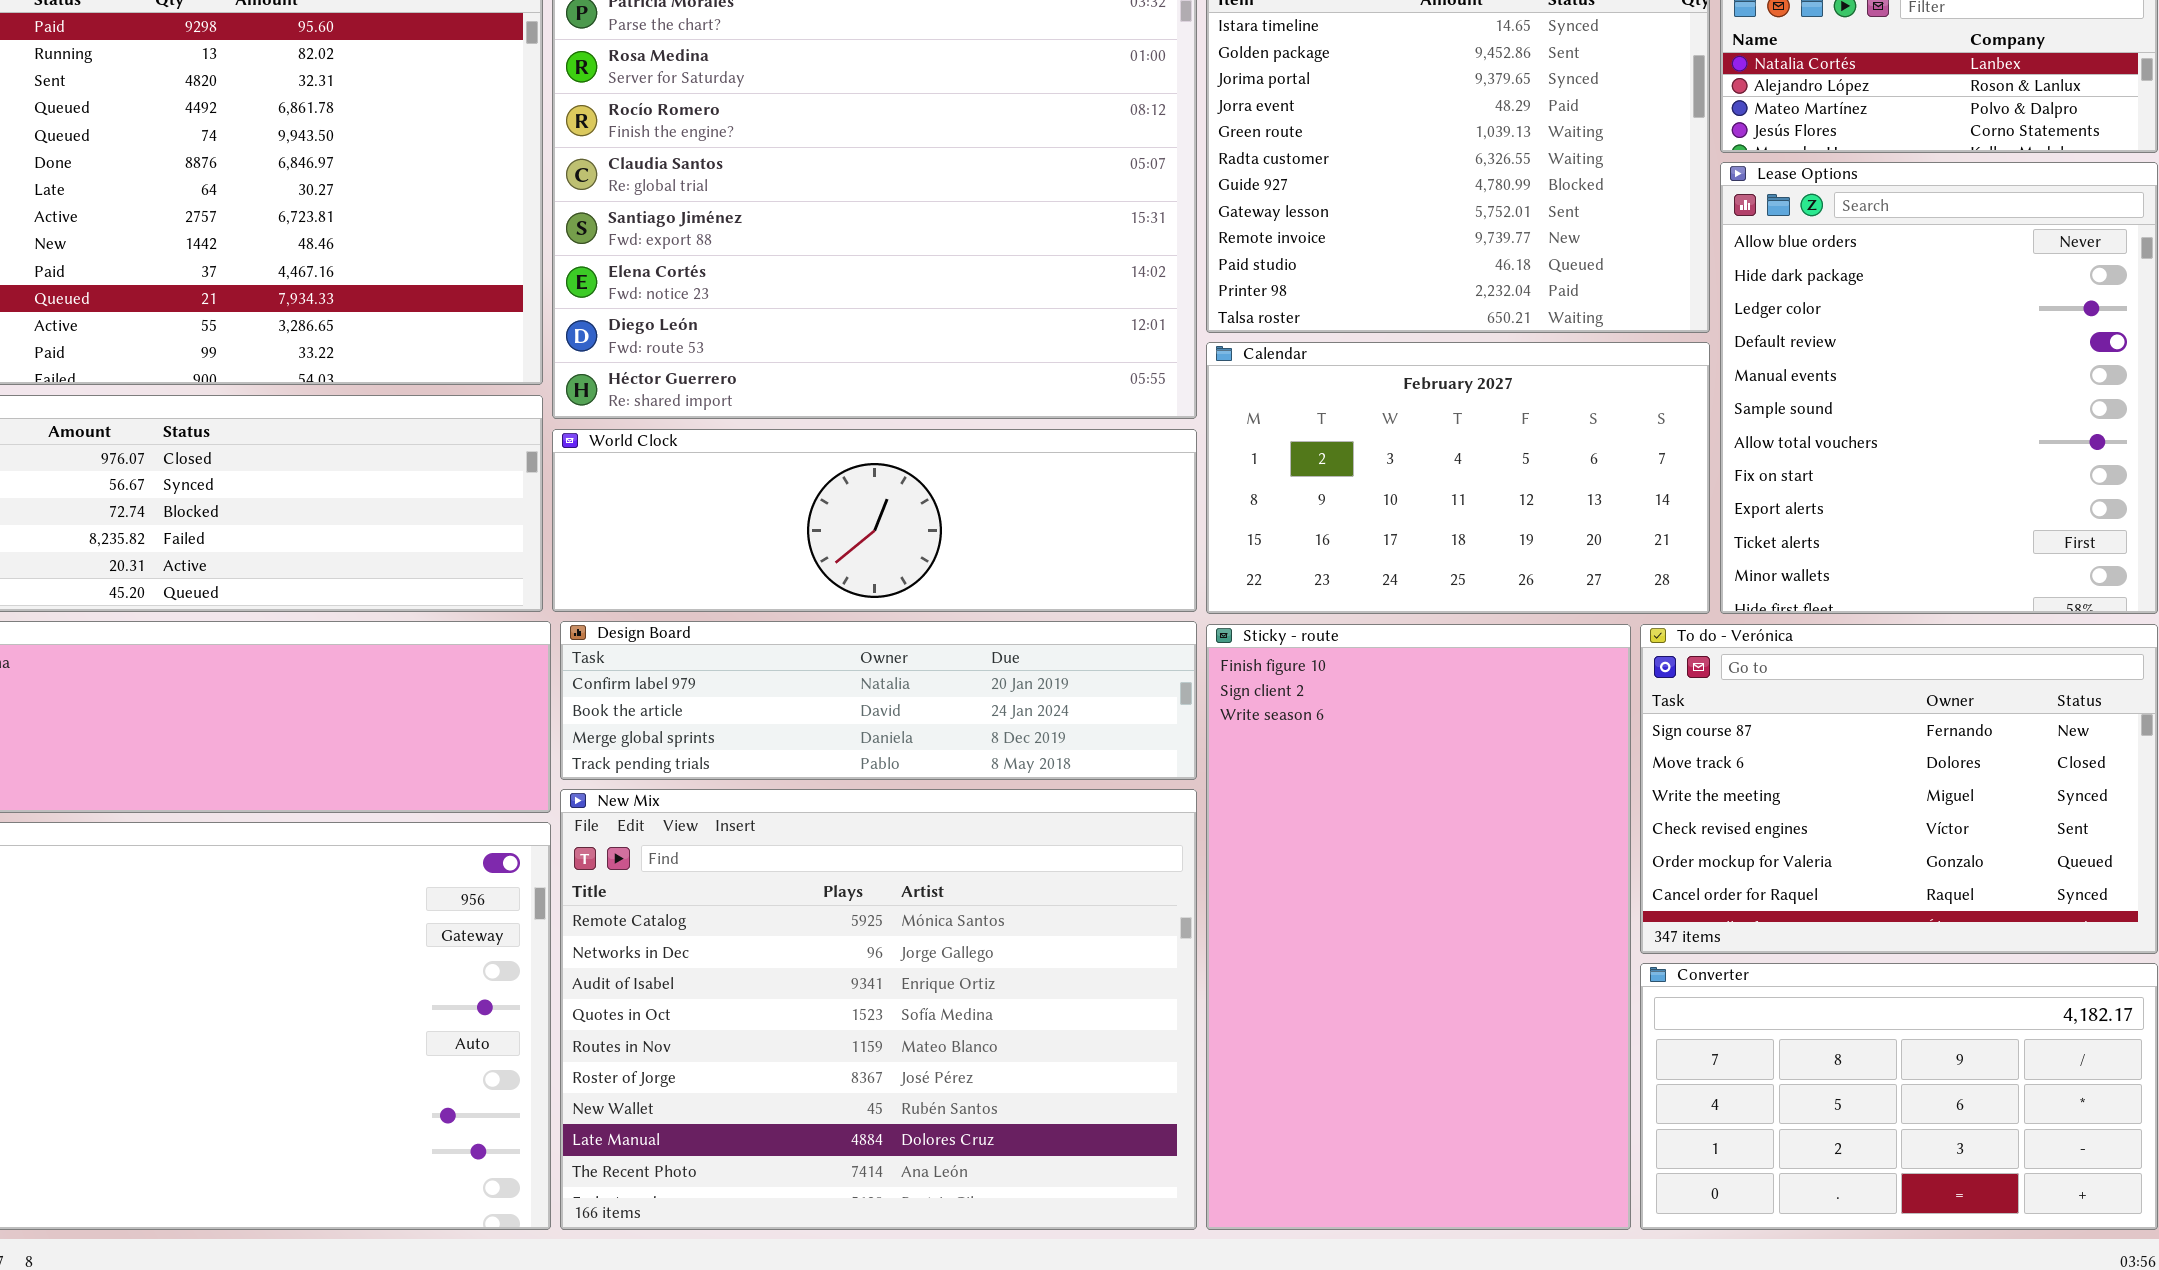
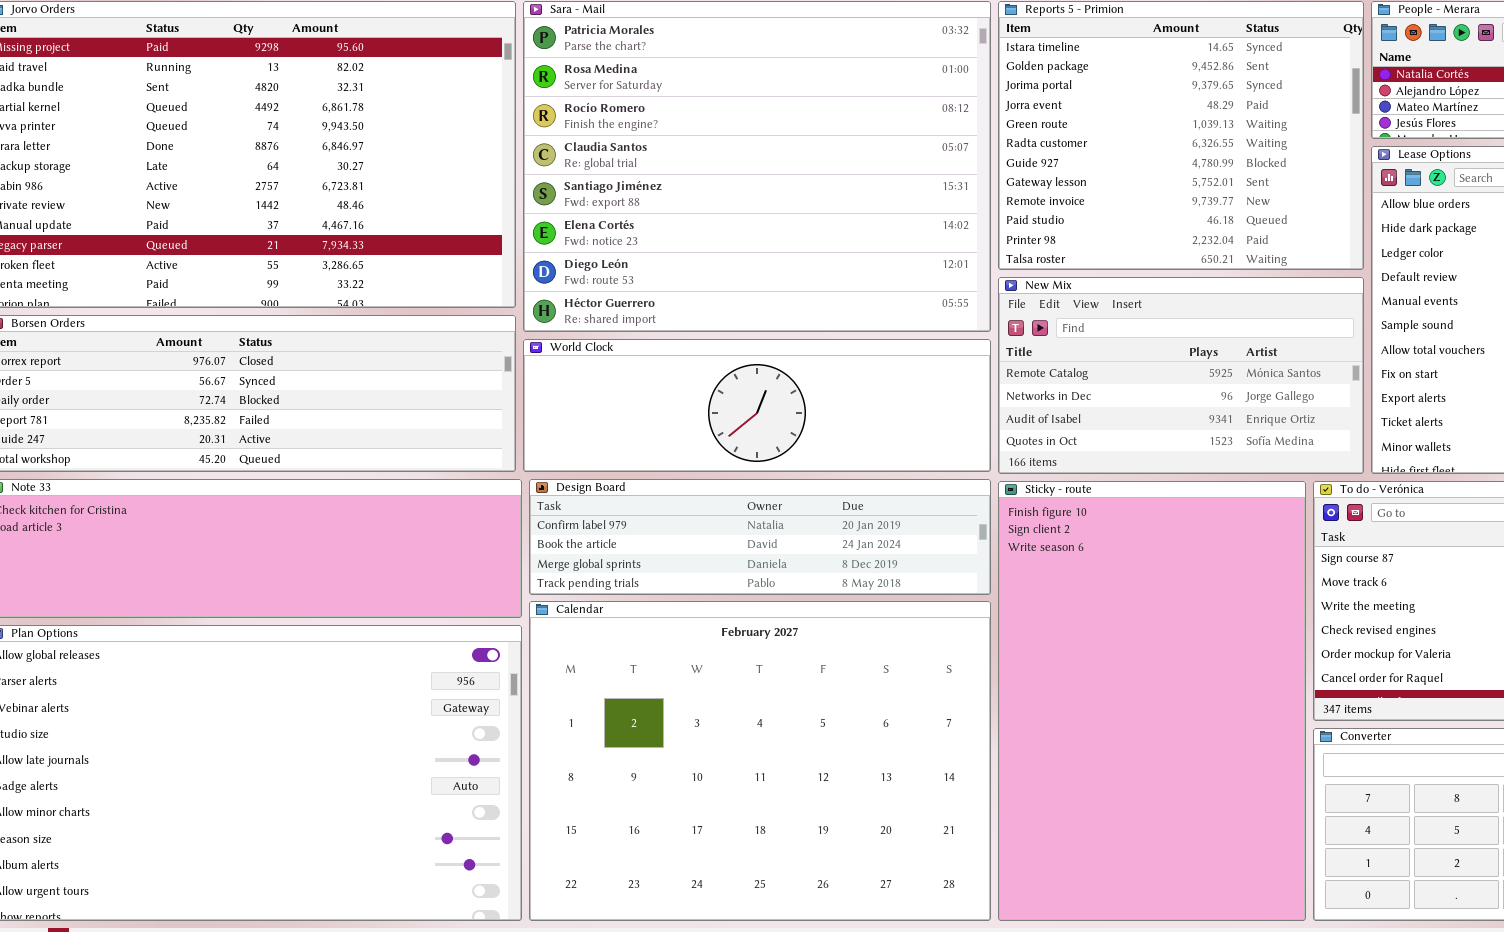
Calendar: [1206,342,1710,614] -> [529,601,991,921], moved, resized
New Mix: [560,789,1197,1230] -> [998,277,1364,474], moved, resized

